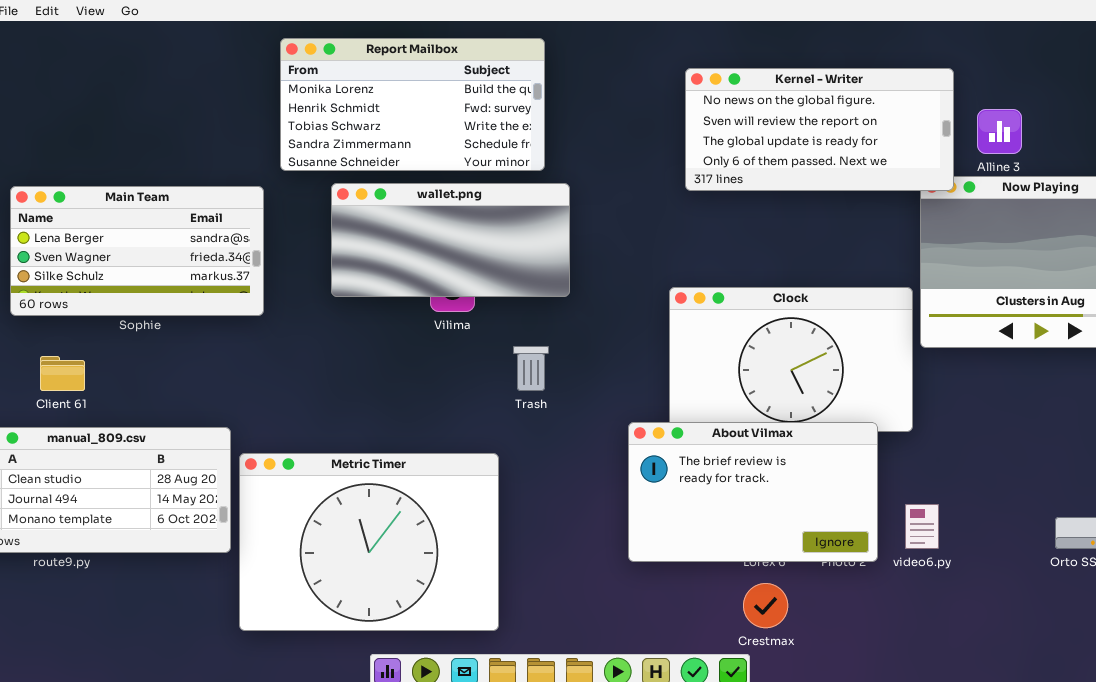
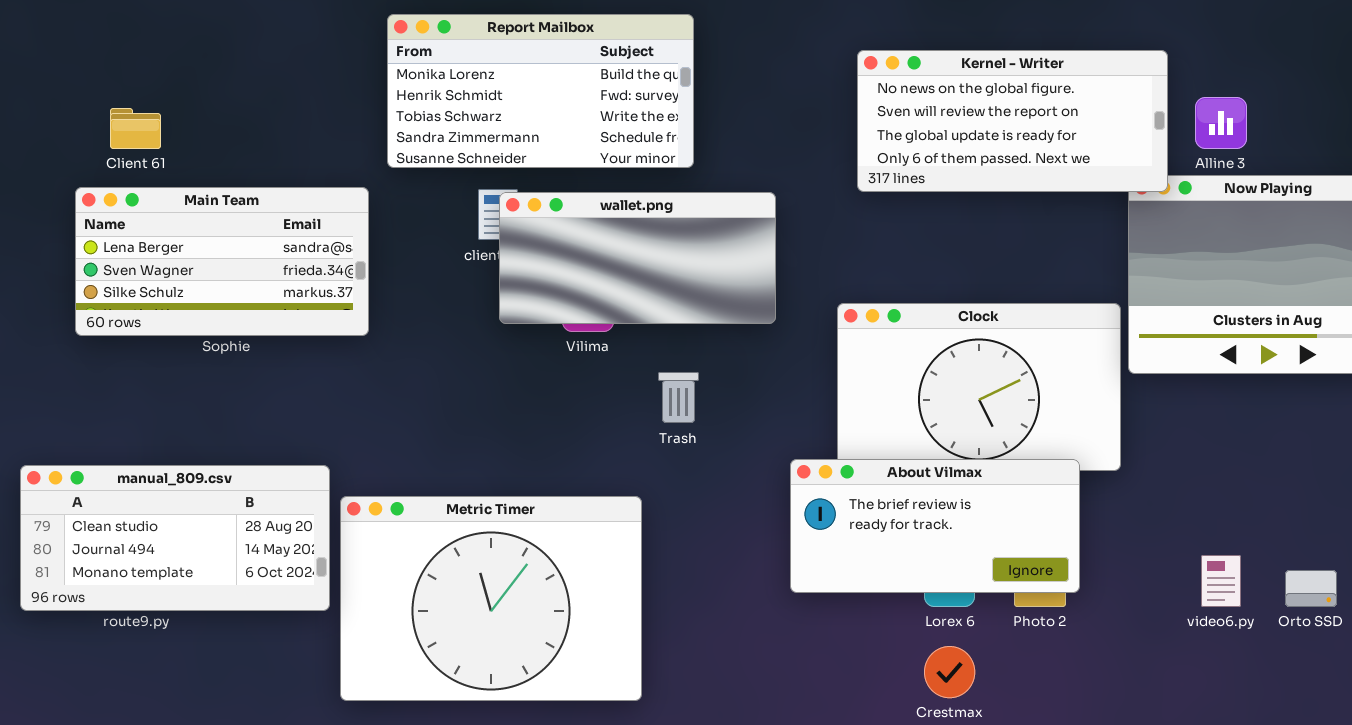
wallet.png: [331,183,570,297] -> [499,192,776,324], moved
Client 61: [40,356,85,391] -> [110,108,161,149], moved
About Vilmax: [628,422,878,562] -> [790,459,1080,593], resized
video6.py: [905,504,939,549] -> [1201,555,1241,607], moved

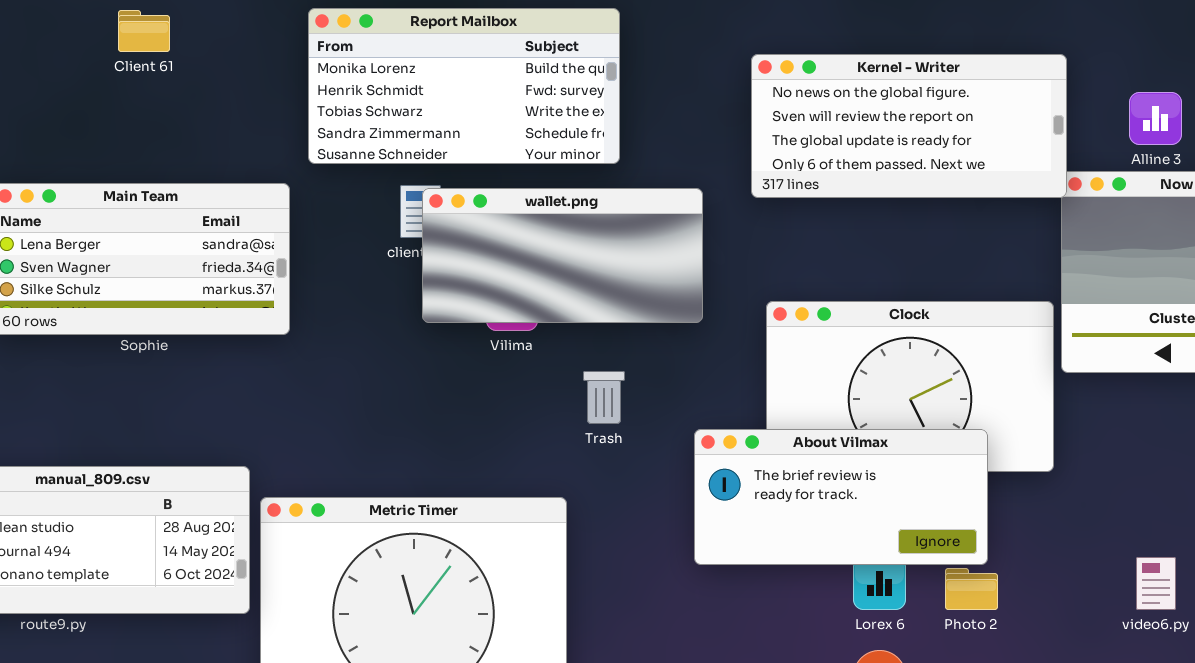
Kernel - Writer: [857,50,1168,192] -> [751,54,1067,198], moved
Client 61: [110,108,161,149] -> [118,10,170,52], moved
About Vilmax: [790,459,1080,593] -> [694,429,988,565], moved

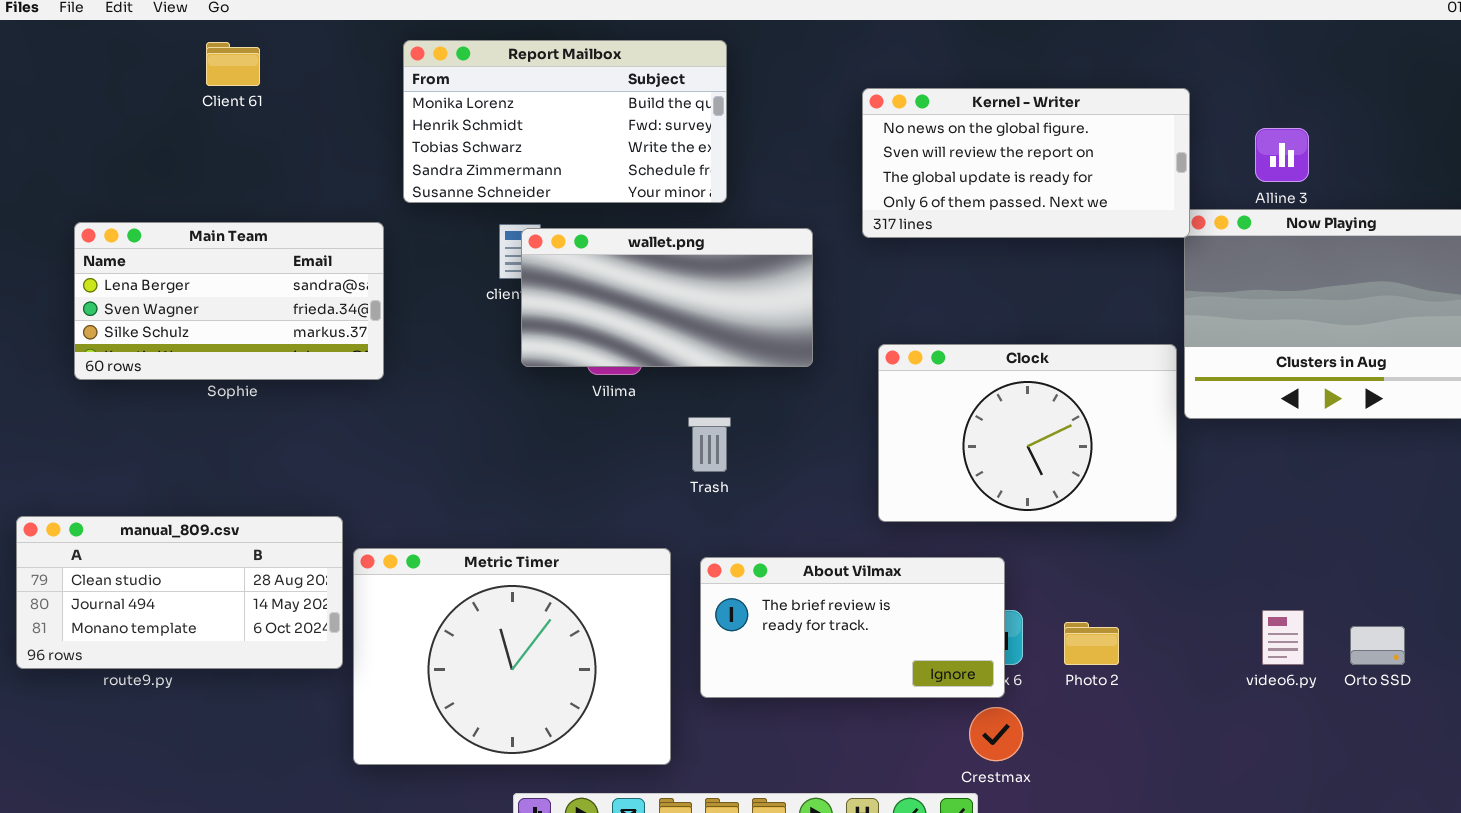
About Vilmax: [694,429,988,565] -> [700,557,1005,698], moved

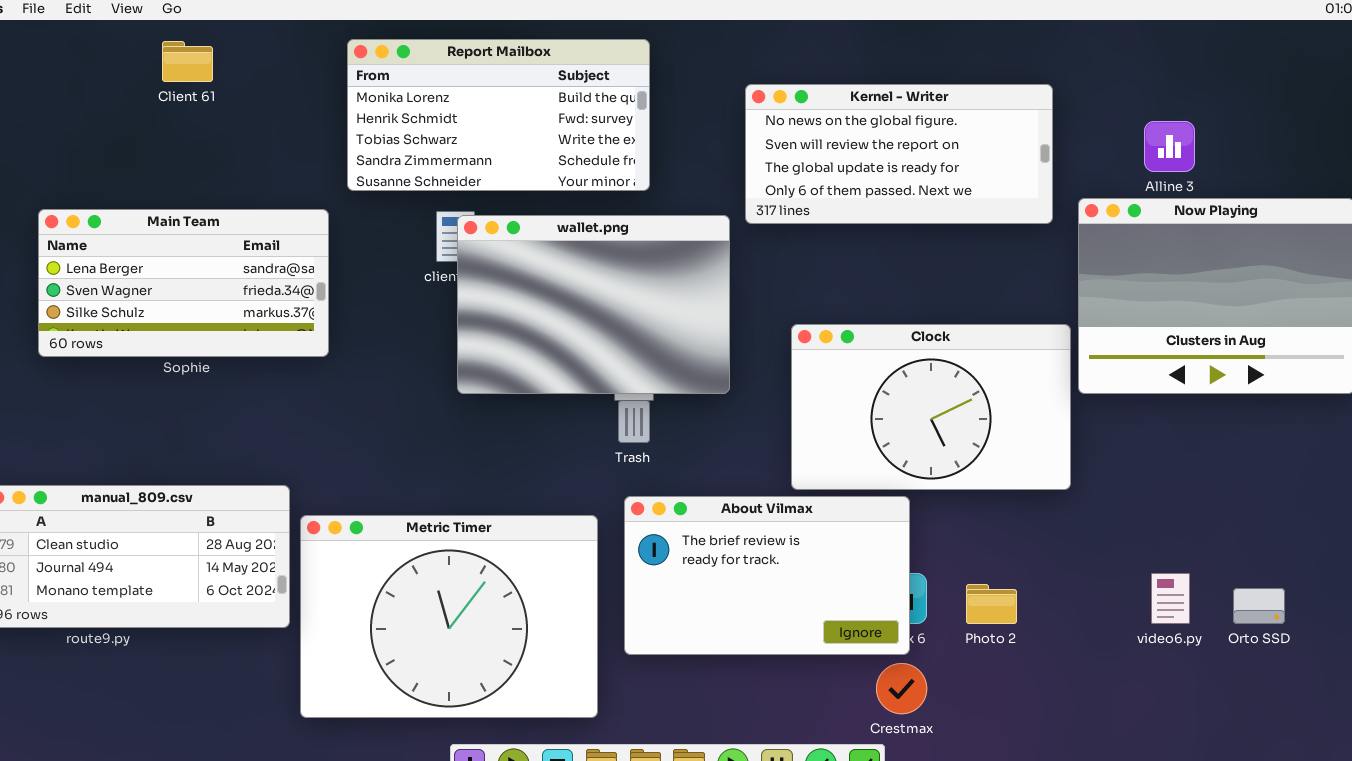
Kernel - Writer: [862,88,1190,238] -> [745,84,1053,224], moved
wallet.png: [521,228,813,367] -> [457,215,730,394], resized
About Vilmax: [700,557,1005,698] -> [624,496,910,655], resized

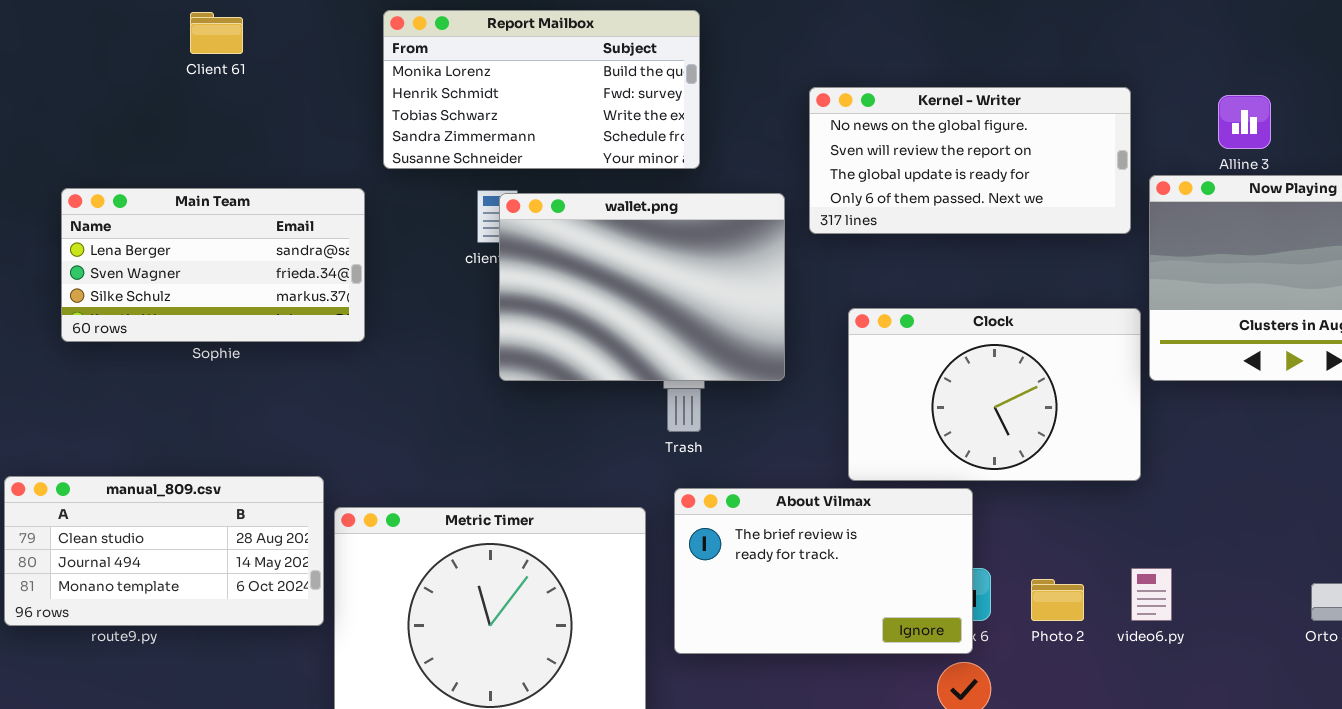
Kernel - Writer: [745,84,1053,224] -> [809,87,1131,234], moved
video6.py: [1151,573,1190,624] -> [1131,568,1172,621], moved

